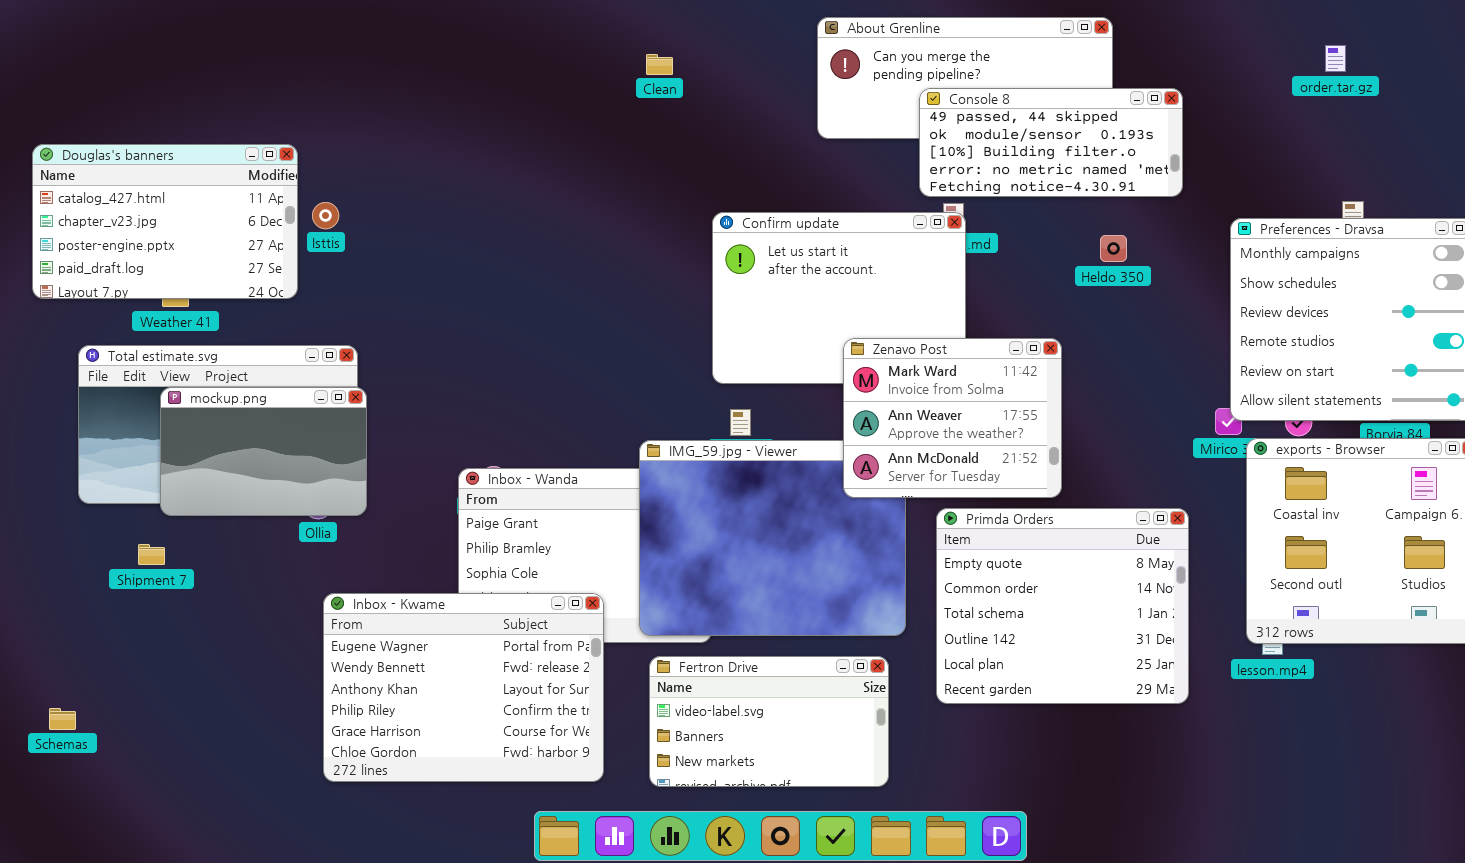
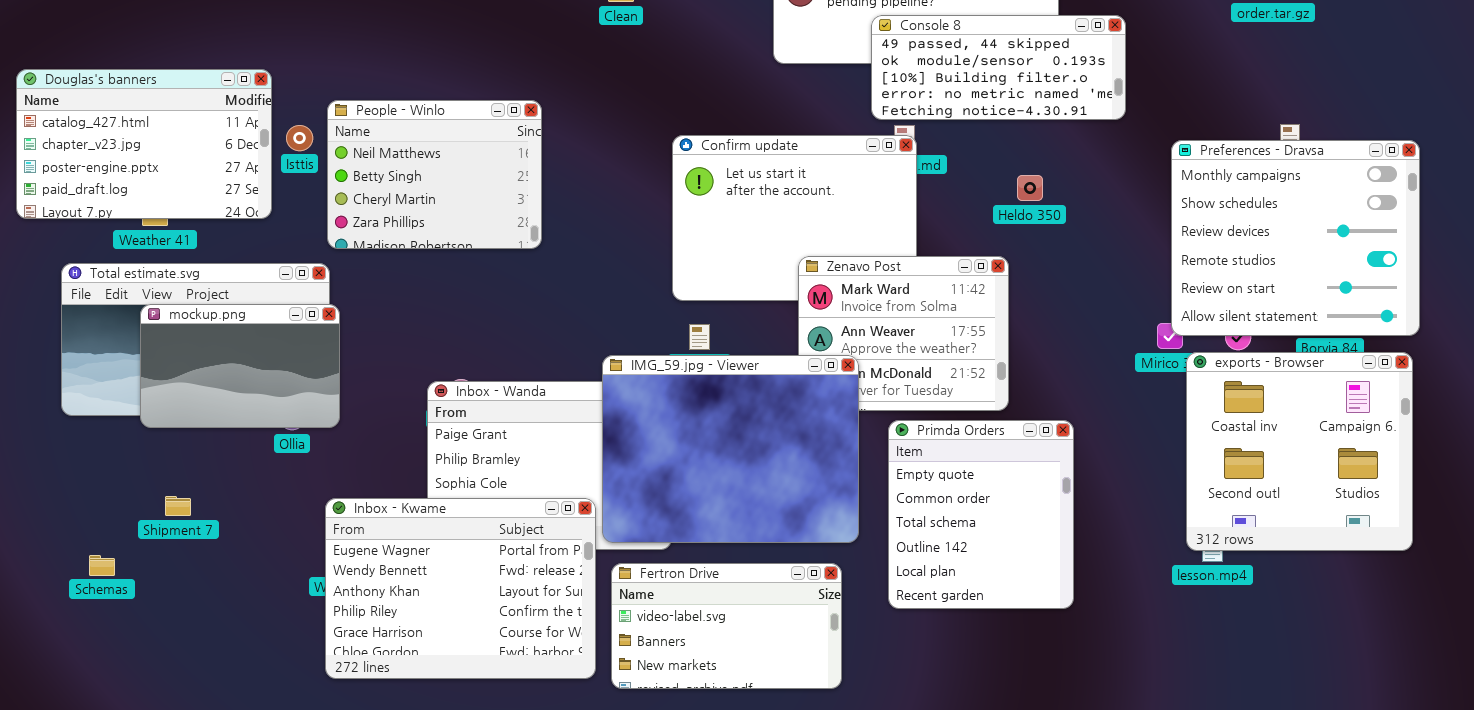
People - Winlo: none -> [327,100,542,249], opened
Heldo 350: [1100,235,1127,262] -> [1017,175,1043,201], moved
IMG_59.jpg - Viewer: [639,440,906,636] -> [602,355,859,543], raised
Primda Orders: [936,508,1189,704] -> [888,420,1074,609], resized
Shipment 7: [138,544,165,565] -> [165,496,191,516], moved
Inbox - Kwame: [323,593,604,782] -> [325,498,596,679], moved
Schemas: [49,708,76,730] -> [89,555,115,576], moved

